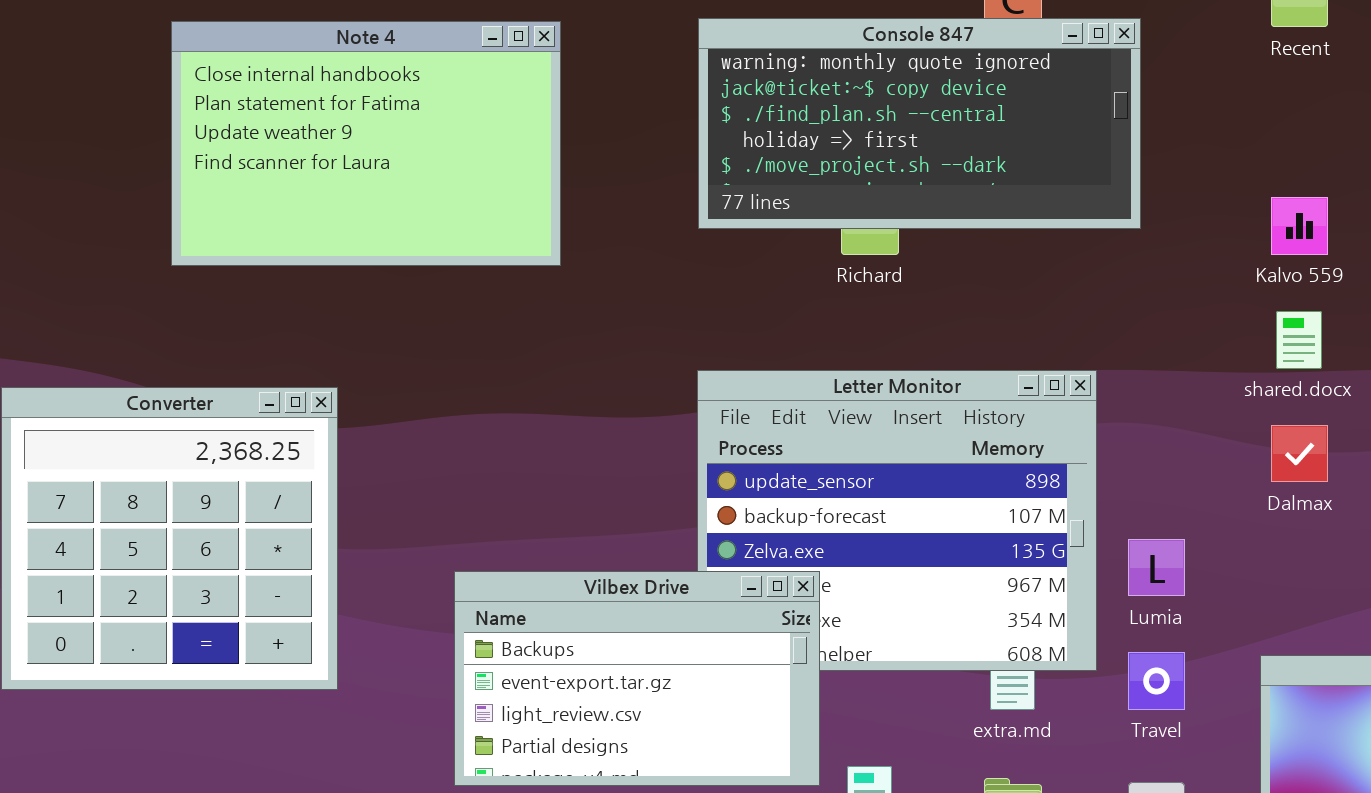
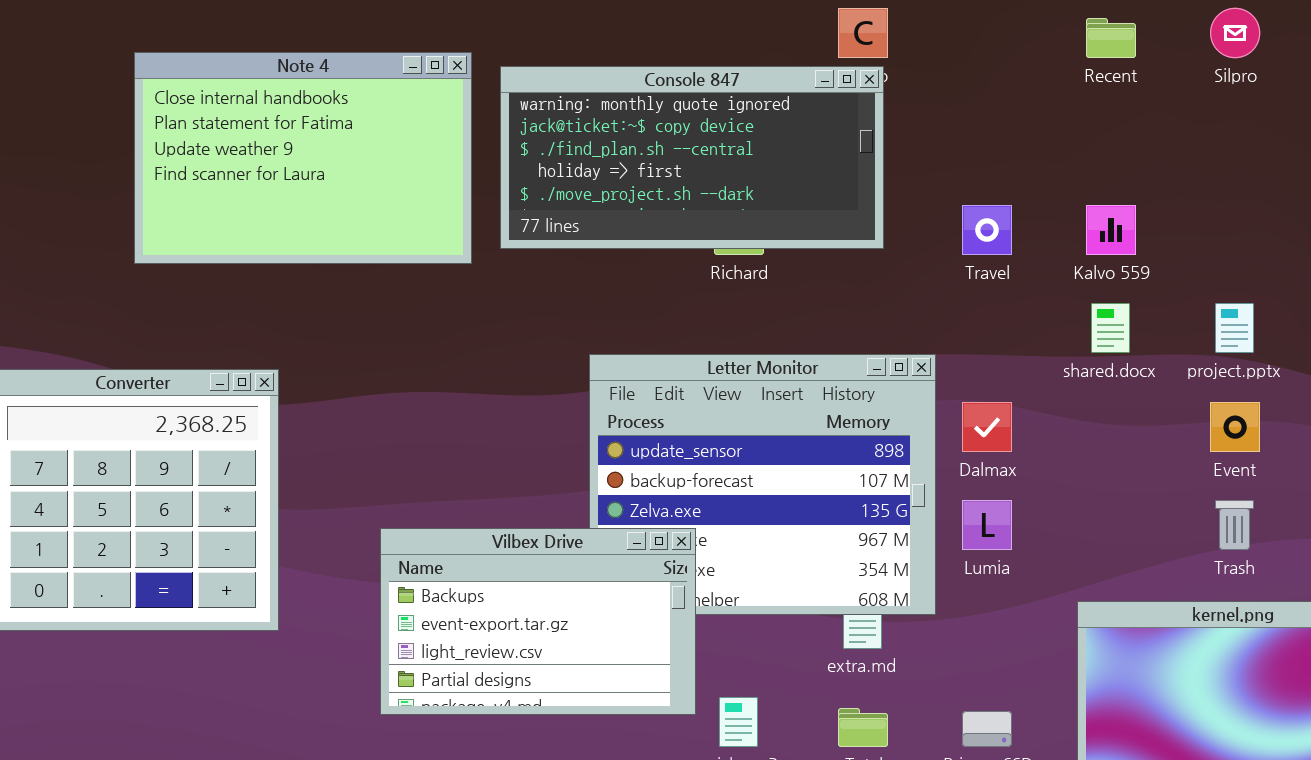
Console 847: [698,18,1141,229] -> [500,66,884,249], moved
Dalmax: [1271,425,1328,482] -> [962,402,1012,452], moved
Travel: [1128,652,1185,710] -> [962,205,1012,255], moved

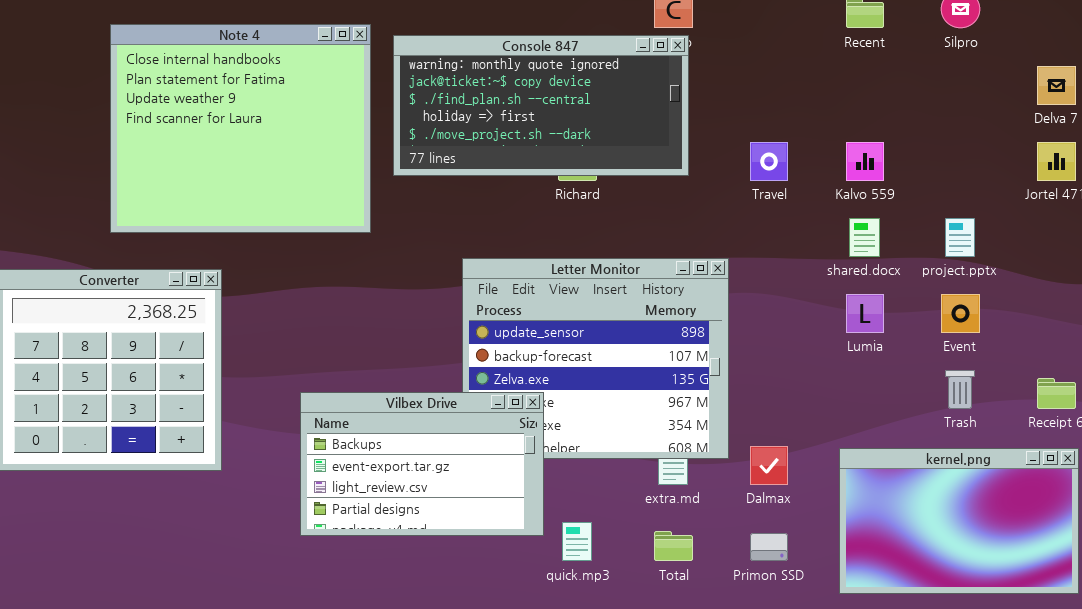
Note 4: [134,52,472,264] -> [110,24,371,233], resized
Dalmax: [962,402,1012,452] -> [750,446,788,485], moved
Lumia: [962,500,1012,550] -> [846,294,884,333], moved

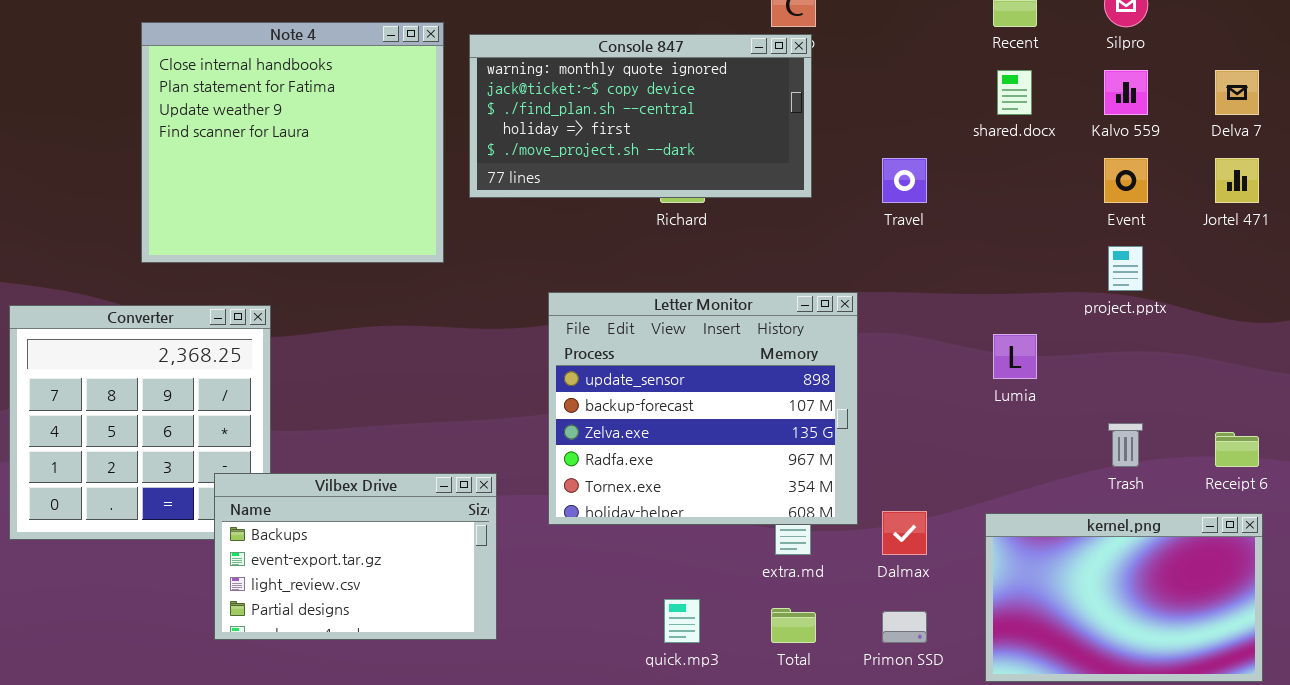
Kalvo 559: [846,142,884,181] -> [1104,70,1148,115], moved
shared.docx: [849,218,880,257] -> [997,70,1032,115], moved
Event: [941,294,980,333] -> [1104,158,1148,203], moved
Vilbex Drive: [300,392,544,536] -> [214,473,497,640], moved

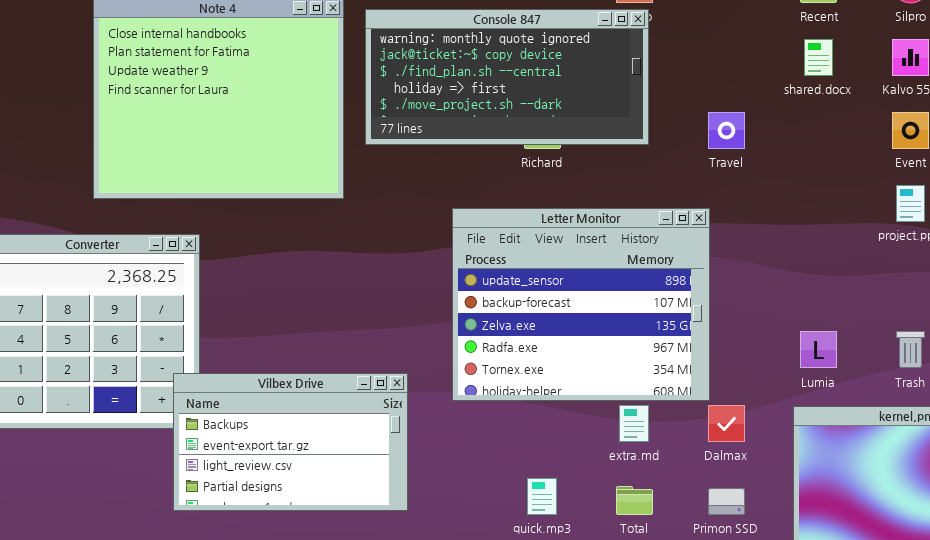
Letter Monitor: [548,292,858,525] -> [452,208,710,401], moved
Lumia: [993,334,1037,379] -> [800,331,837,368], moved
Vilbex Drive: [214,473,497,640] -> [173,373,408,511], moved

